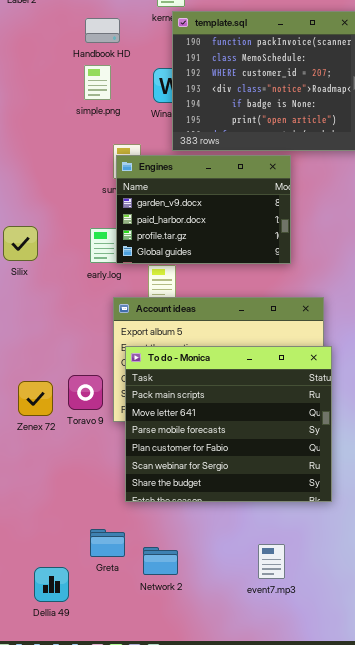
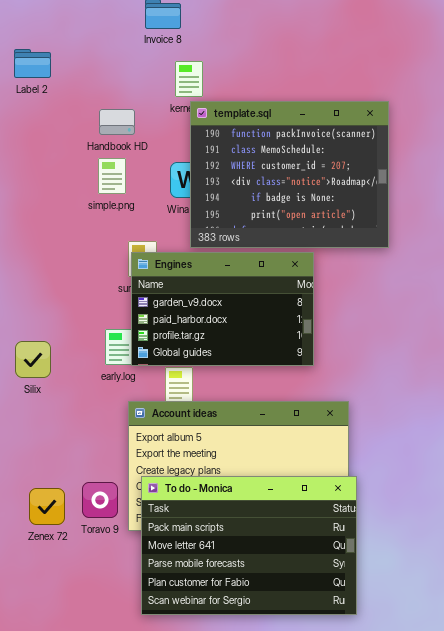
Silix: [3,226,38,261] -> [15,341,51,378], moved
To do - Monica: [125,346,332,502] -> [141,476,357,615], resized

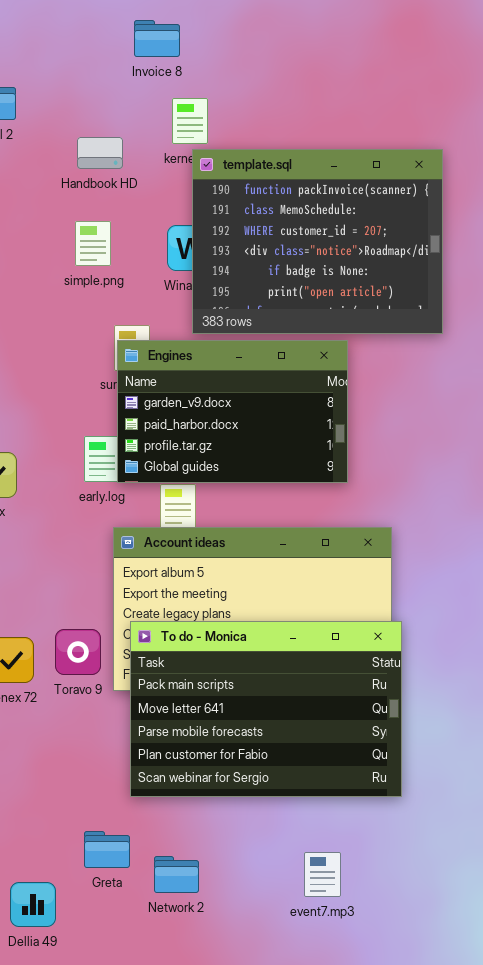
Handbook HD: [99,109,135,135] -> [77,137,123,169], moved

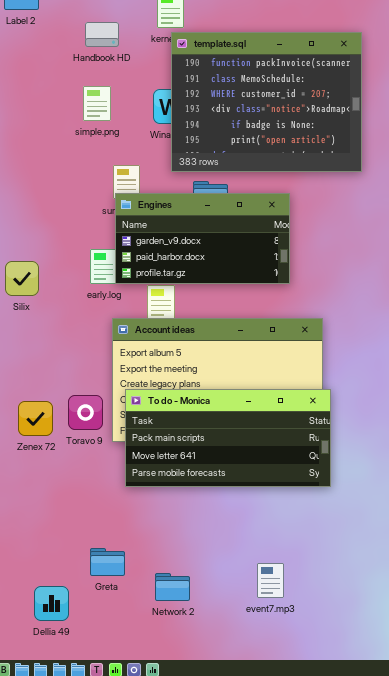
Engines: [117,340,348,483] -> [115,193,290,284], resized
To do - Monica: [130,621,402,797] -> [125,389,331,487], resized
Network 2: [154,856,199,893] -> [155,573,190,601], moved

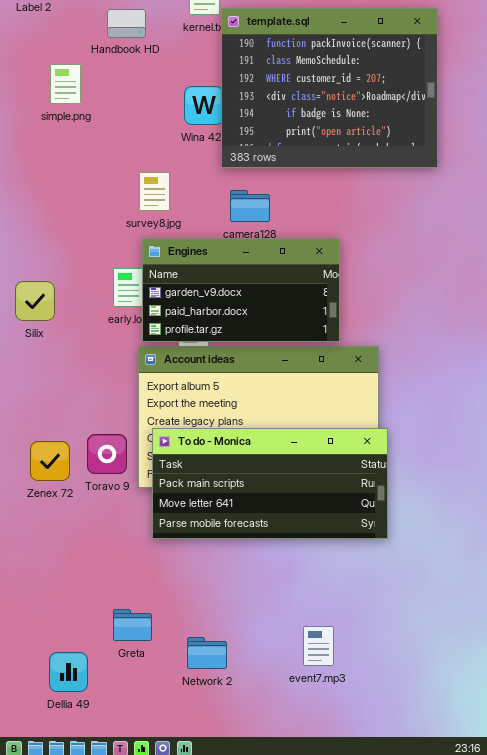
template.sql: [171,32,362,172] -> [221,8,438,168], moved
simple.png: [83,86,111,121] -> [50,64,81,104], moved
Engines: [115,193,290,284] -> [142,238,340,342], moved

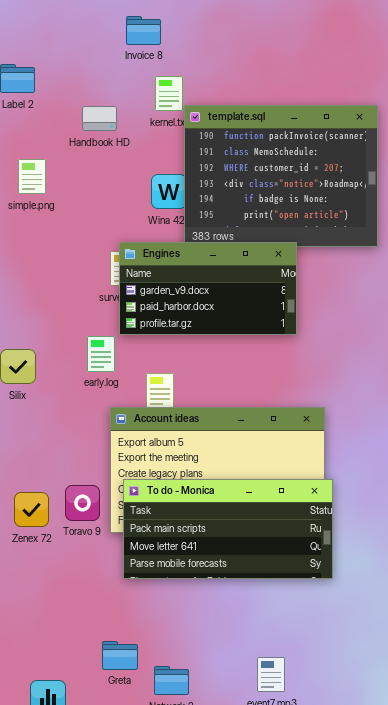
simple.png: [50,64,81,104] -> [18,159,46,194], moved
Engines: [142,238,340,342] -> [119,242,297,335], moved
Greta: [113,609,152,641] -> [102,641,138,670], moved

